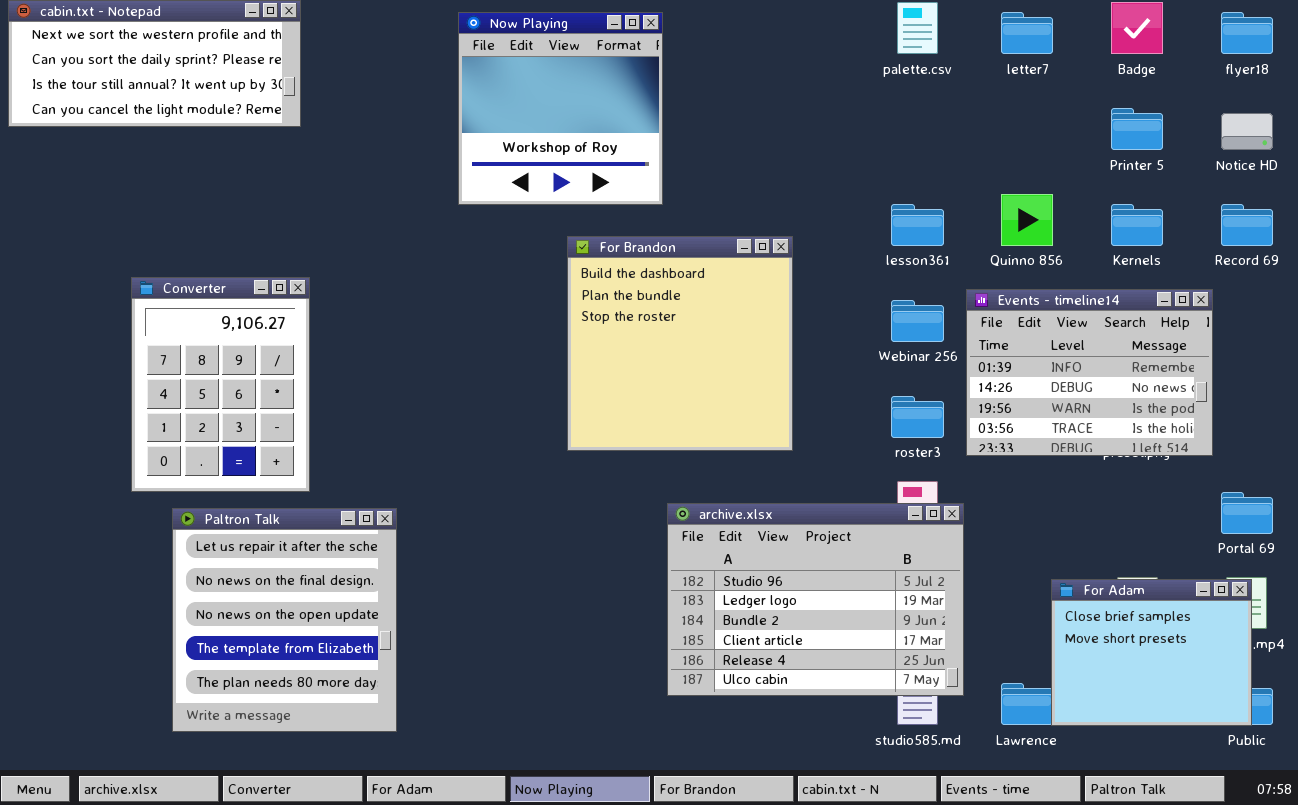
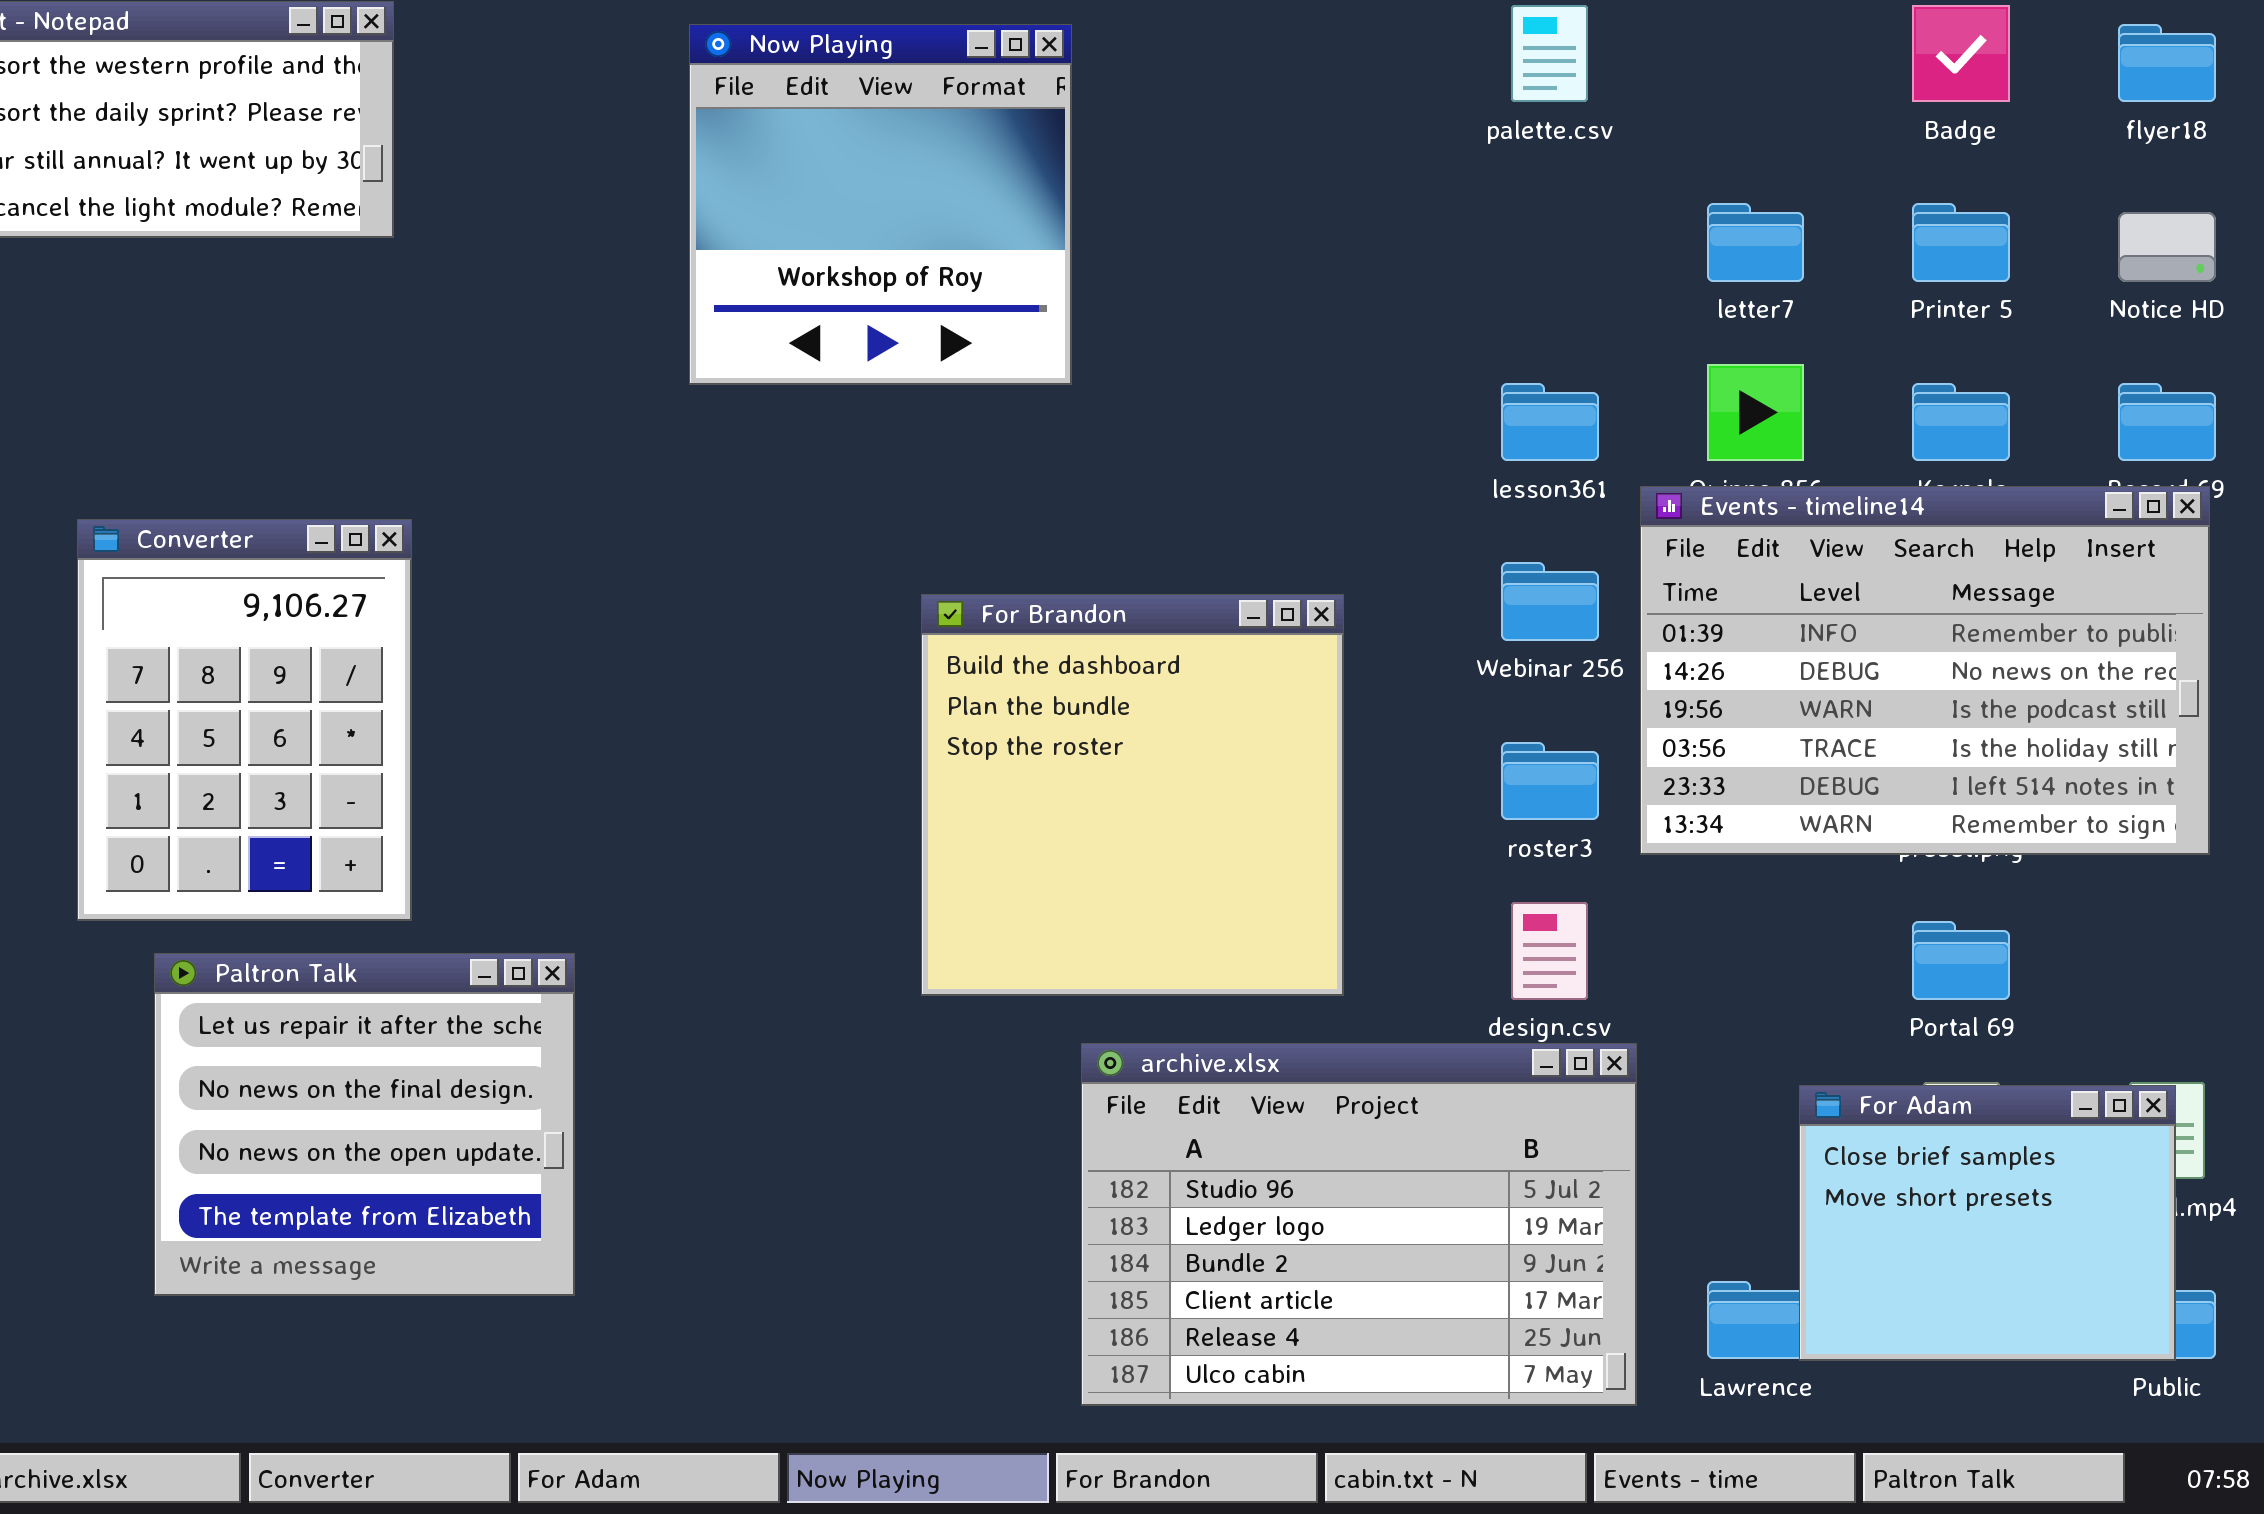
letter7: [1001,12,1053,54] -> [1707,203,1804,282], moved
For Brandon: [567,236,793,451] -> [921,594,1344,996], moved
Events - timeline14: [966,289,1213,456] -> [1640,486,2210,855], resized
Portal 69: [1221,492,1273,534] -> [1912,921,2010,1000], moved
archive.xlsx: [667,503,964,696] -> [1081,1043,1637,1406], moved
Paltron Talk: [172,508,397,732] -> [154,953,575,1296], resized

